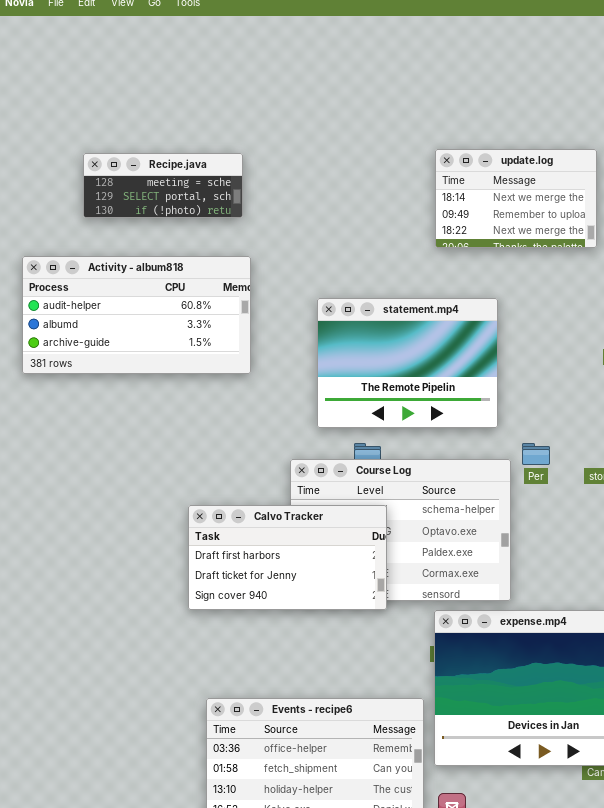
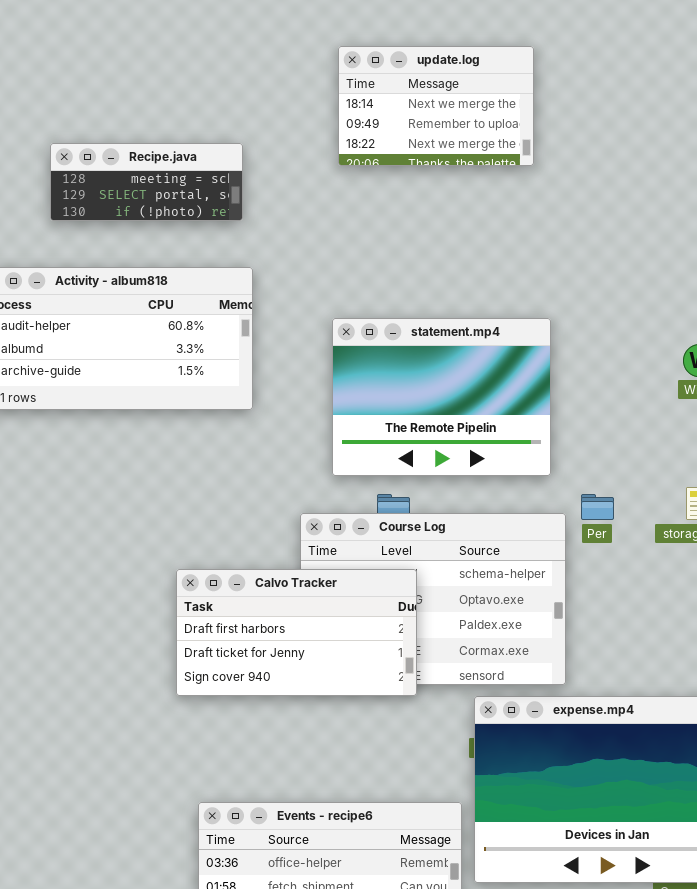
update.log: [435,149,597,248] -> [338,46,534,166], moved

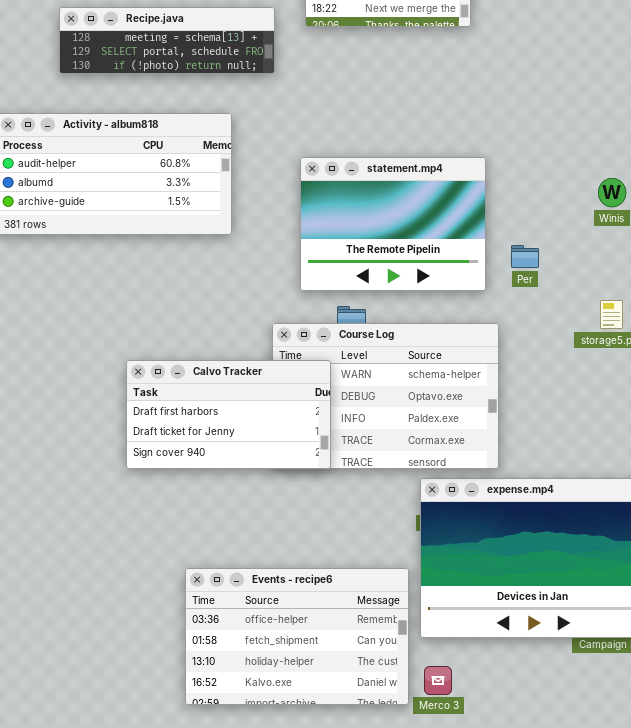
Recipe.java: [50,143,243,221] -> [59,7,275,74], resized
Per: [581,494,614,520] -> [511,245,539,268], moved
Calvo Tracker: [176,569,417,696] -> [126,360,331,469], moved

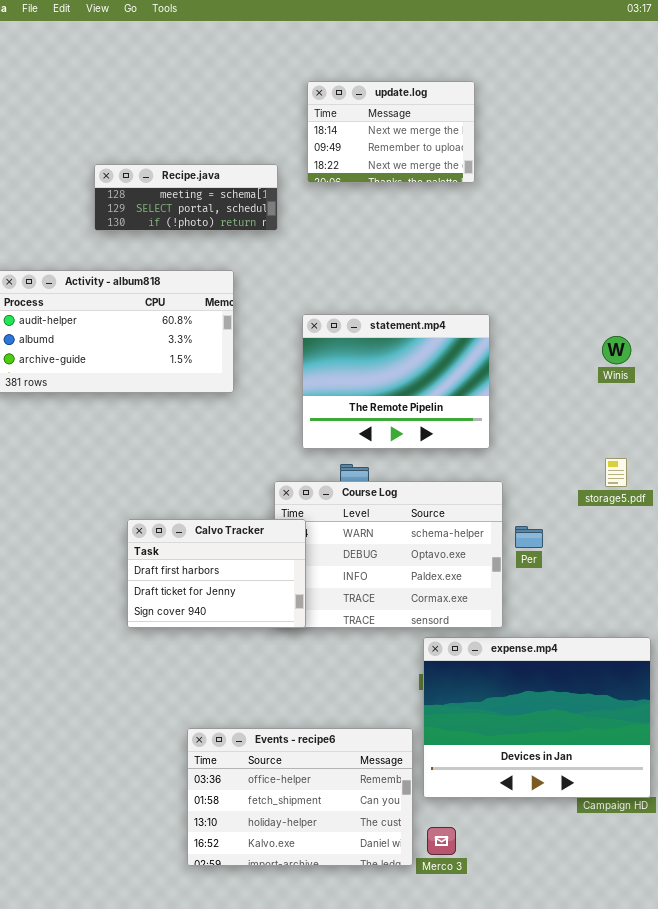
Recipe.java: [59,7,275,74] -> [94,164,278,231], resized
Per: [511,245,539,268] -> [515,526,543,548], moved
Calvo Tracker: [126,360,331,469] -> [127,519,306,628], resized

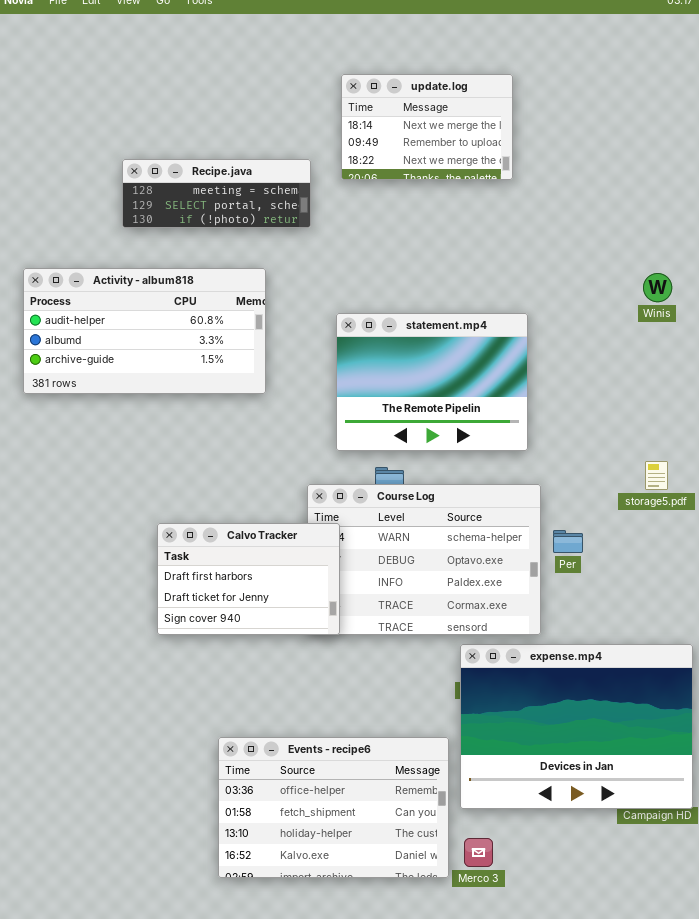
Winis: [602,336,631,364] -> [643,273,672,302], moved

